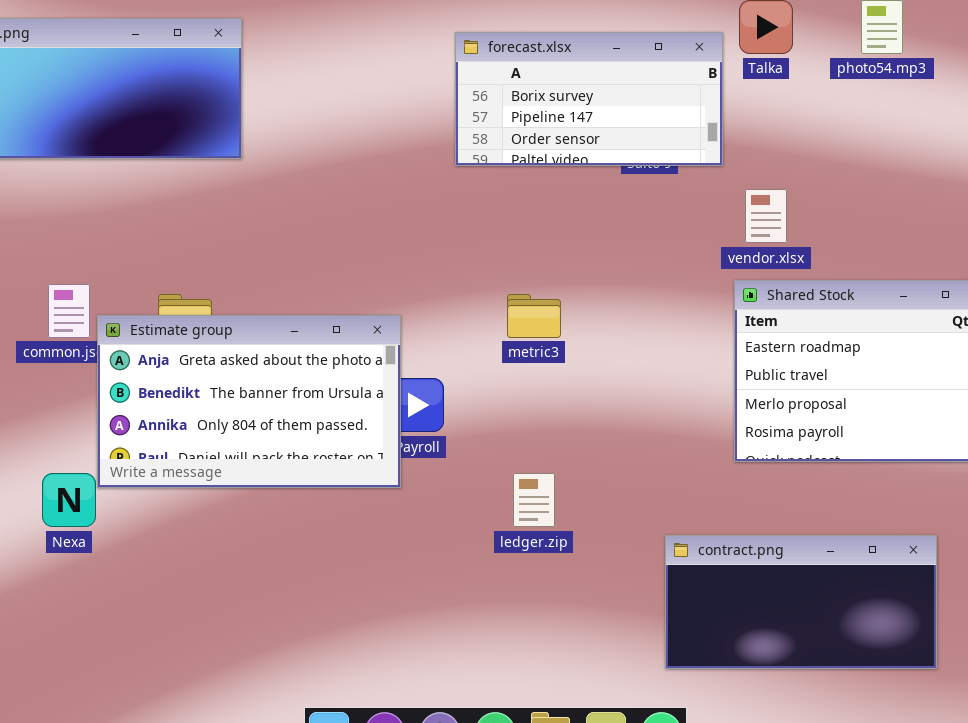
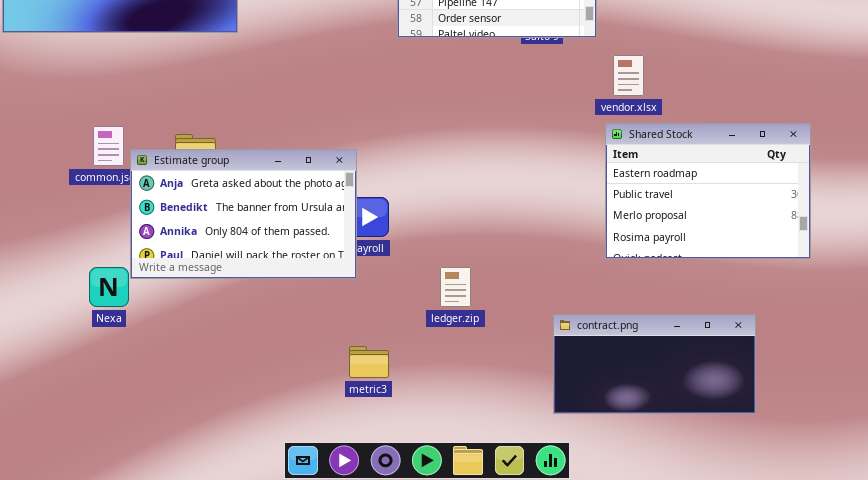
metric3: [507,294,561,338] -> [349,346,389,378], moved

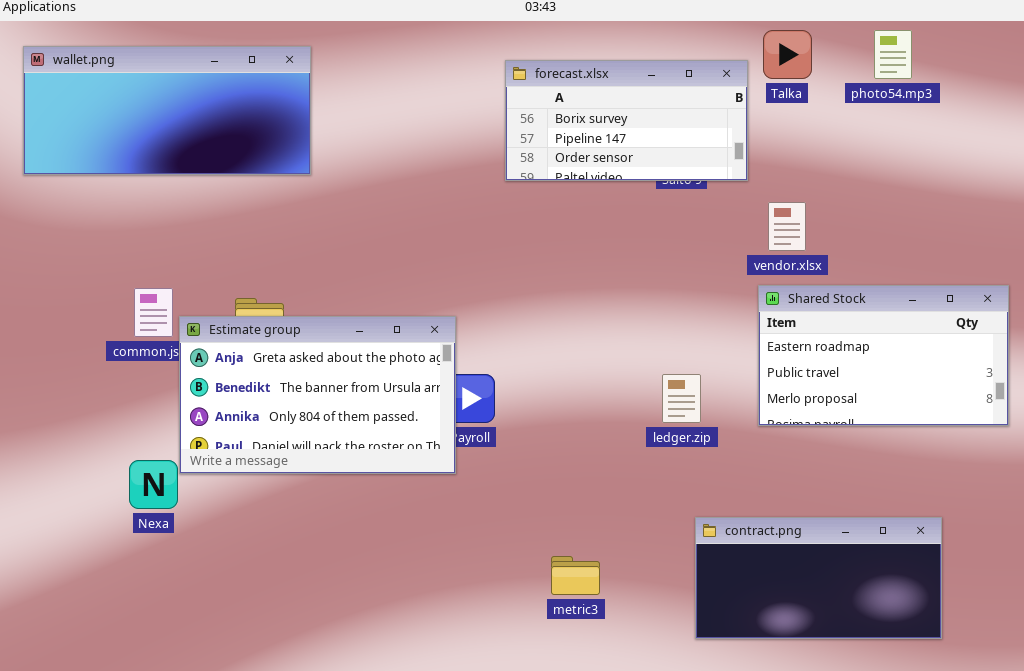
Shared Stock: [605,123,811,259] -> [758,285,1009,426], resized
ledger.zip: [440,267,471,307] -> [662,374,701,423], moved
metric3: [349,346,389,378] -> [551,556,600,595], moved

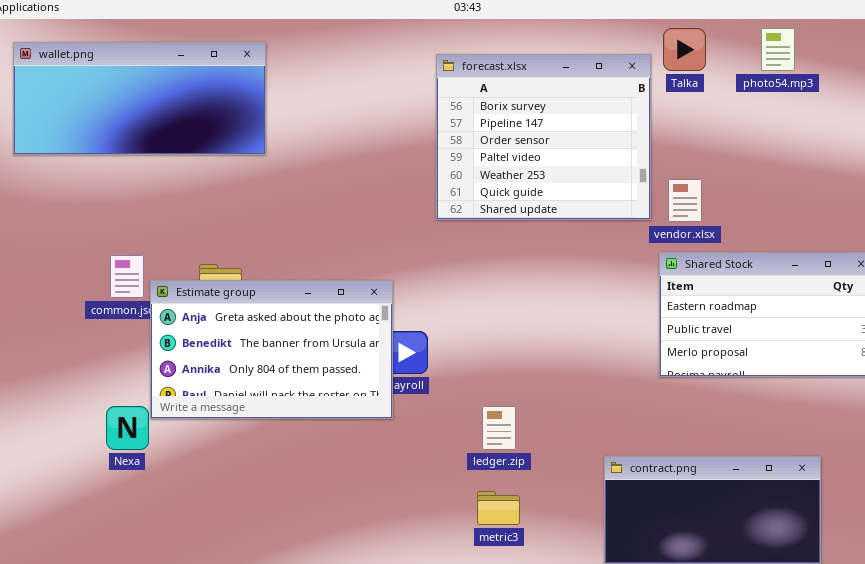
forecast.xlsx: [505,60,748,181] -> [436,54,651,220], resized
ledger.zip: [662,374,701,423] -> [482,406,516,450], moved

